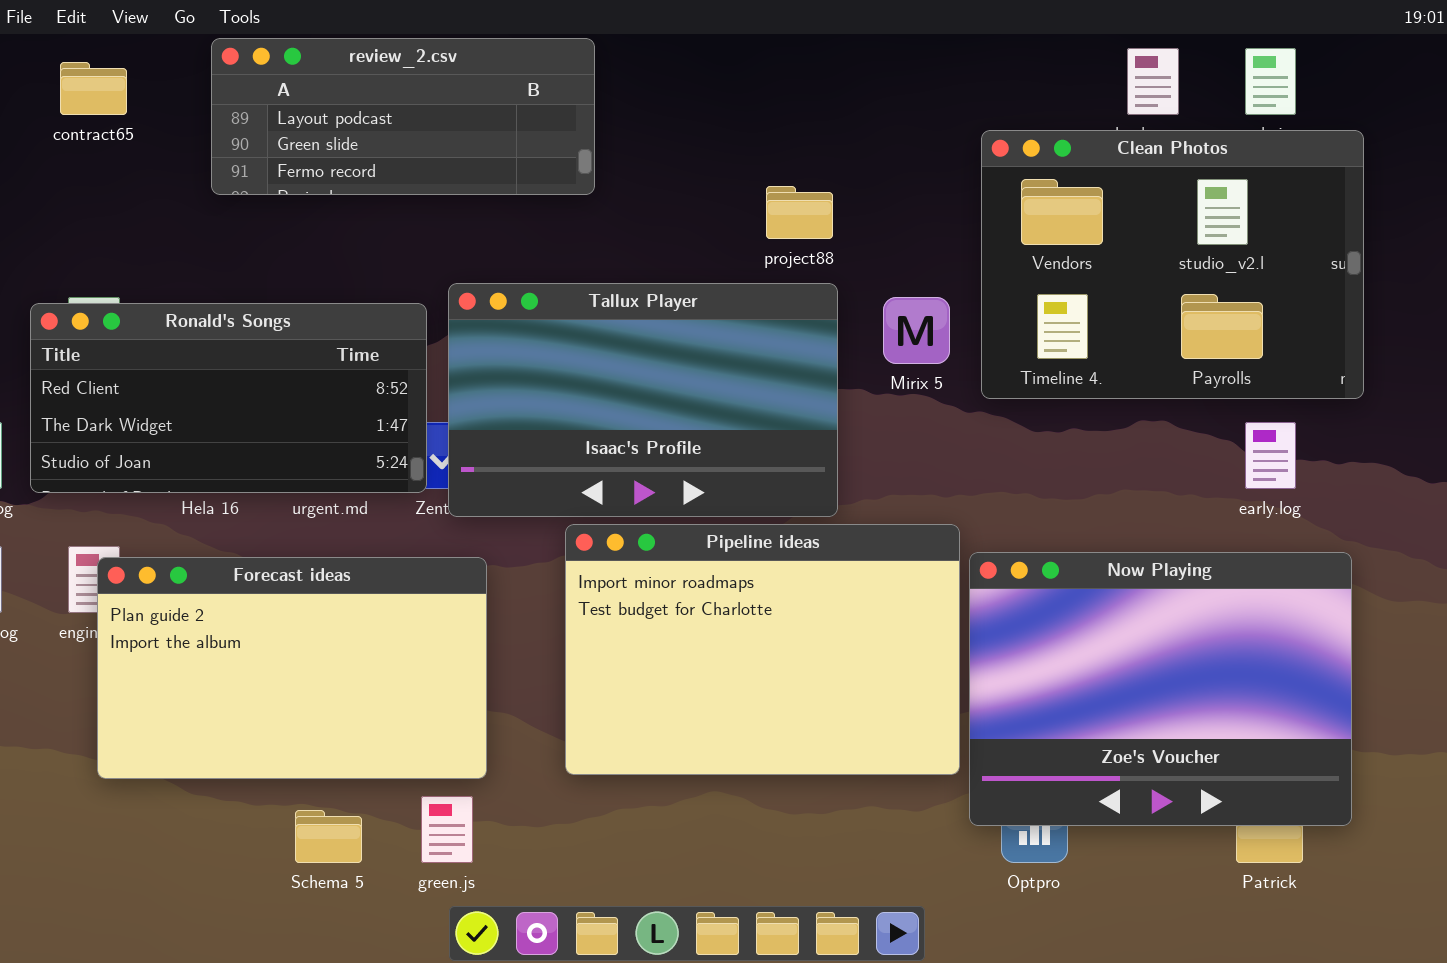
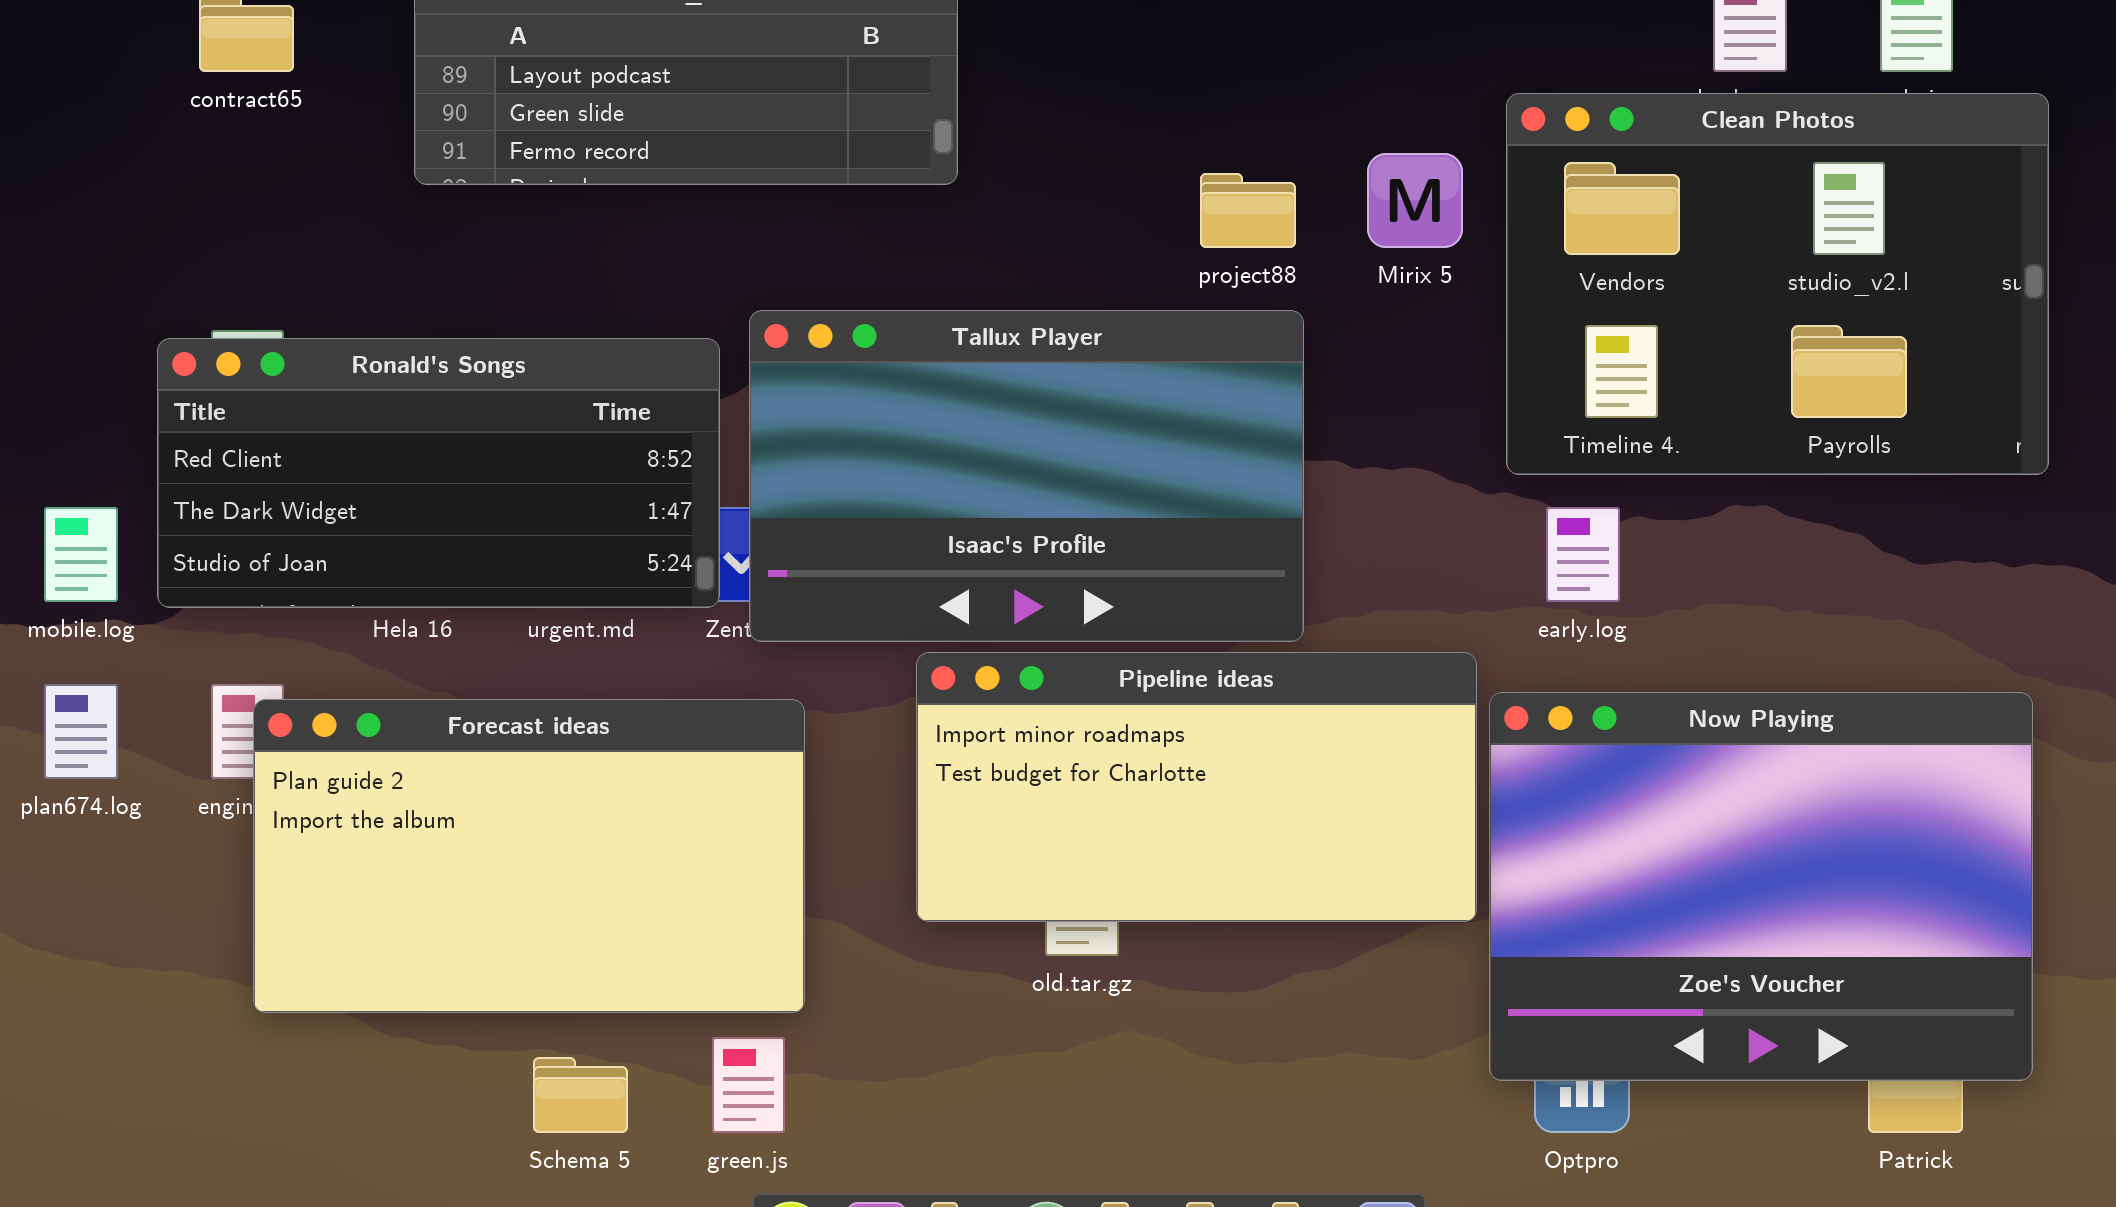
Mirix 5: [883,297,950,364] -> [1367,153,1463,248], moved
early.log: [1245,422,1296,489] -> [1546,507,1620,602], moved
Pipeline ideas: [565,524,960,775] -> [916,652,1477,922], resized

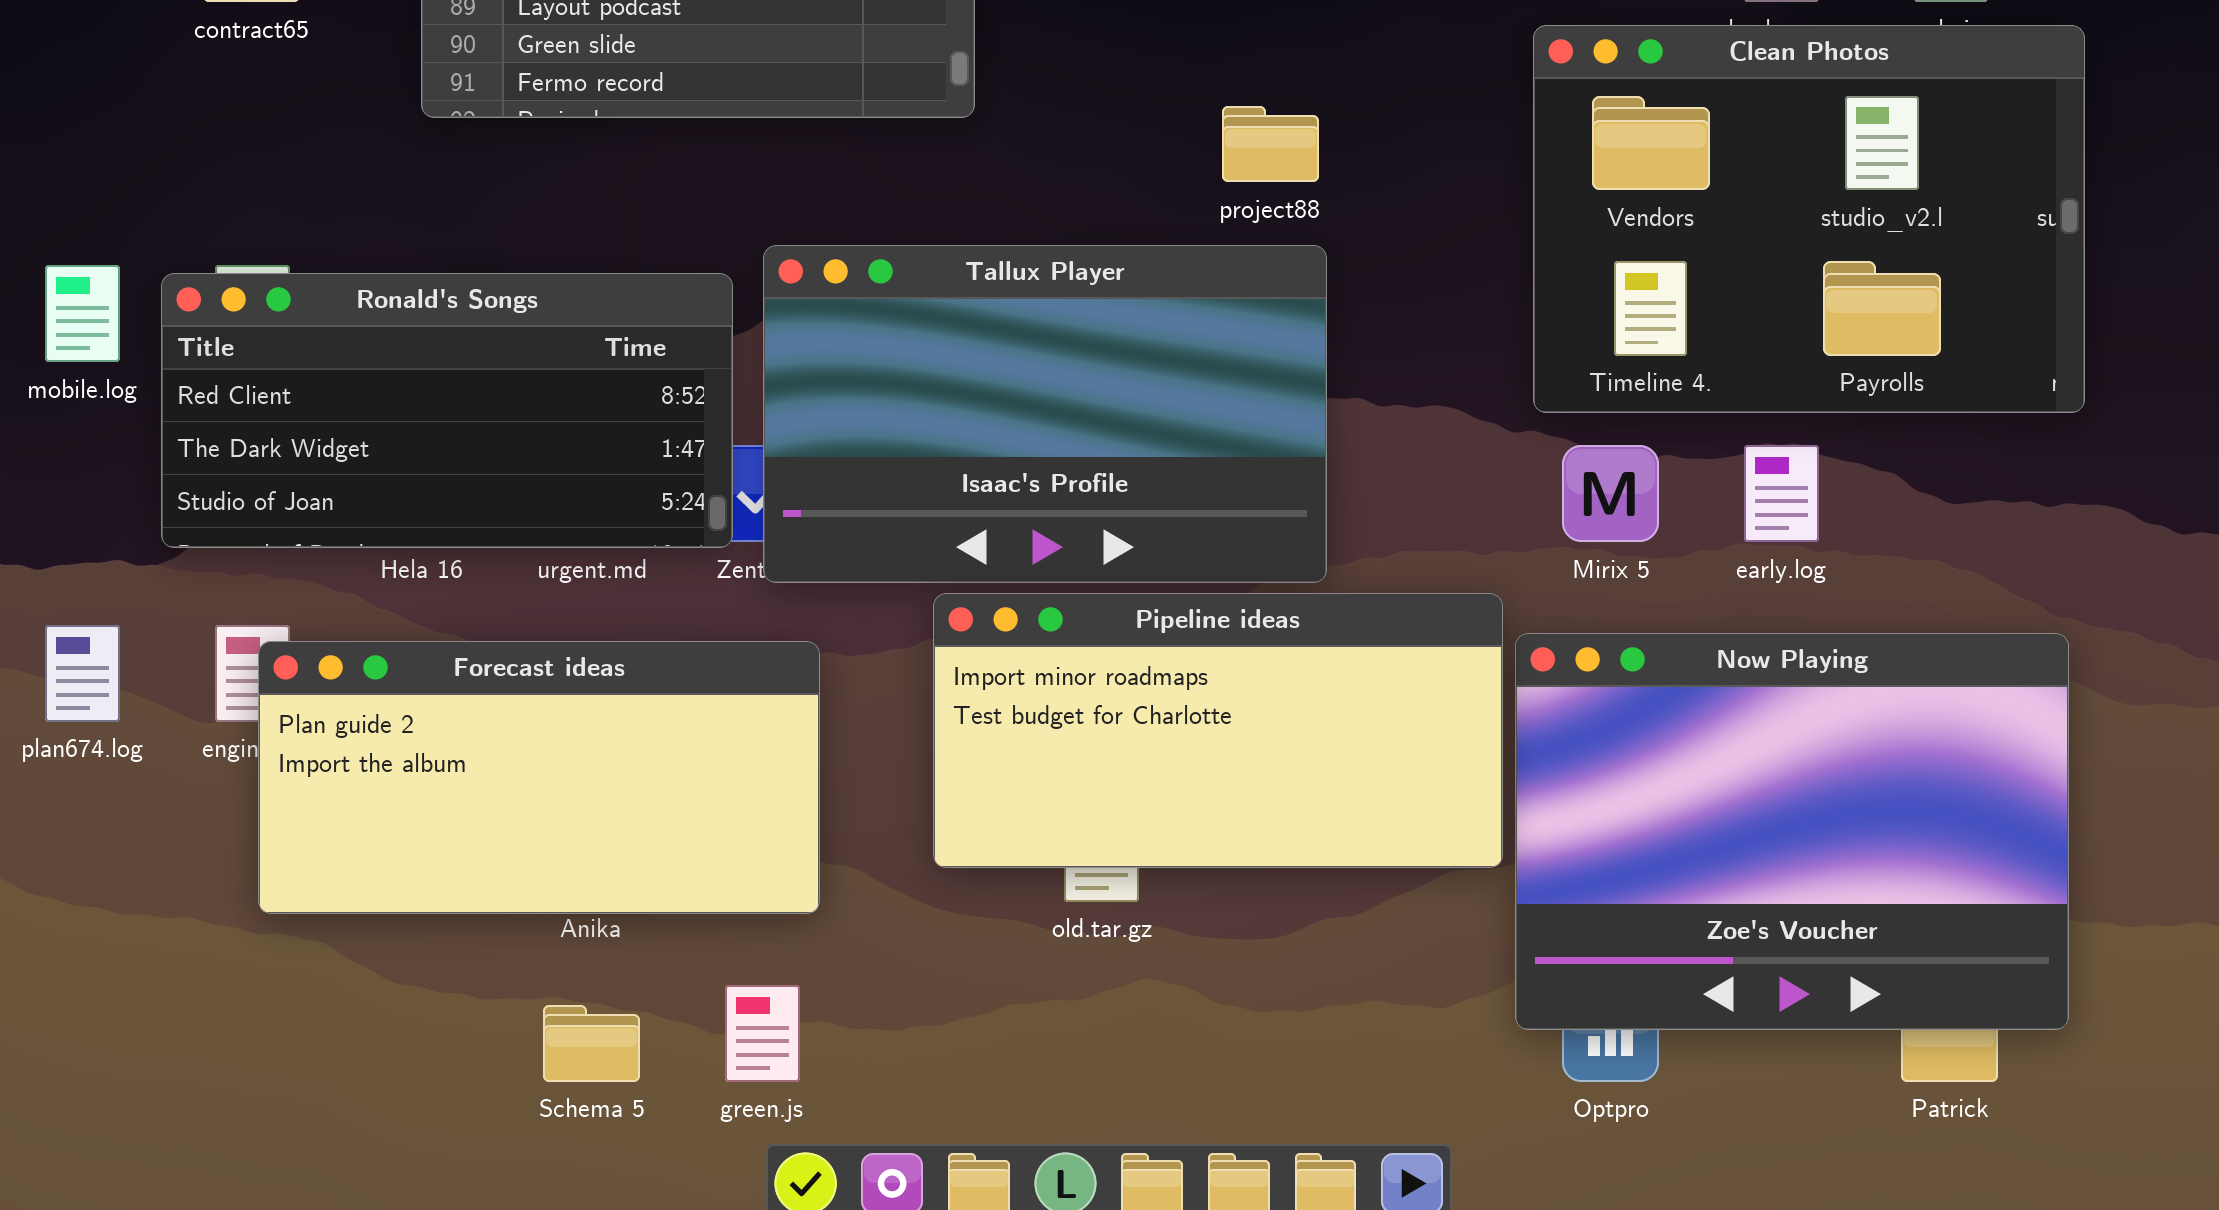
Mirix 5: [1367,153,1463,248] -> [1562,445,1659,542], moved
mobile.log: [44,507,118,602] -> [45,265,120,362], moved
early.log: [1546,507,1620,602] -> [1744,445,1819,542], moved
Forecast ideas: [253,699,805,1013] -> [258,641,820,914], resized

